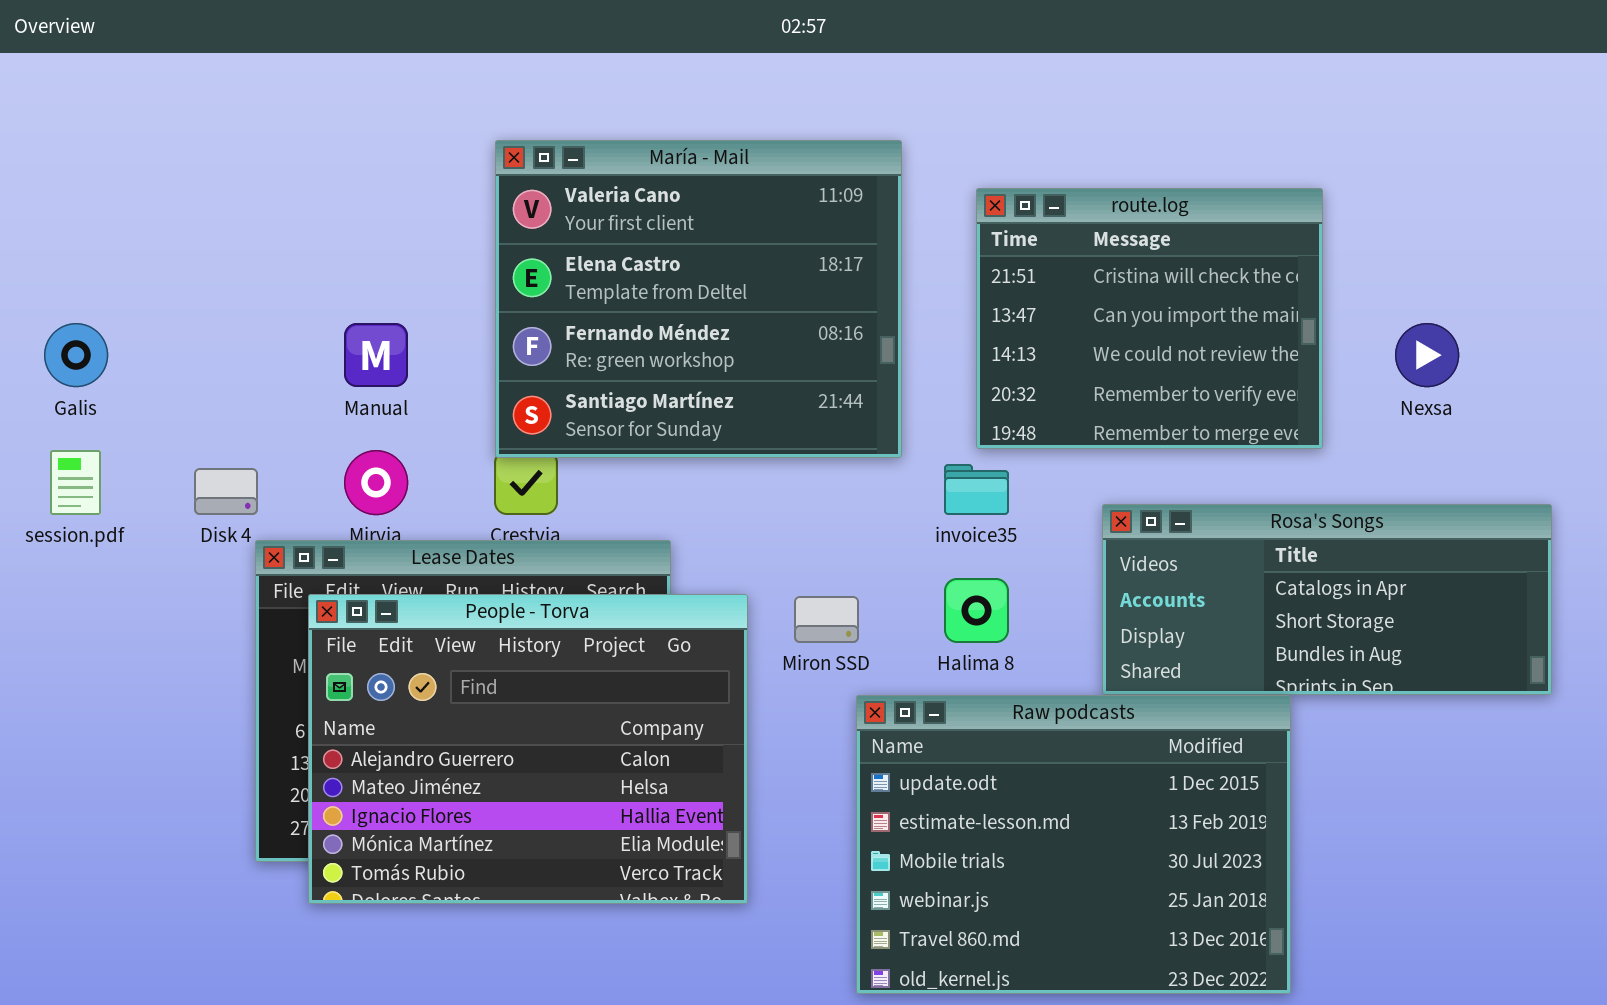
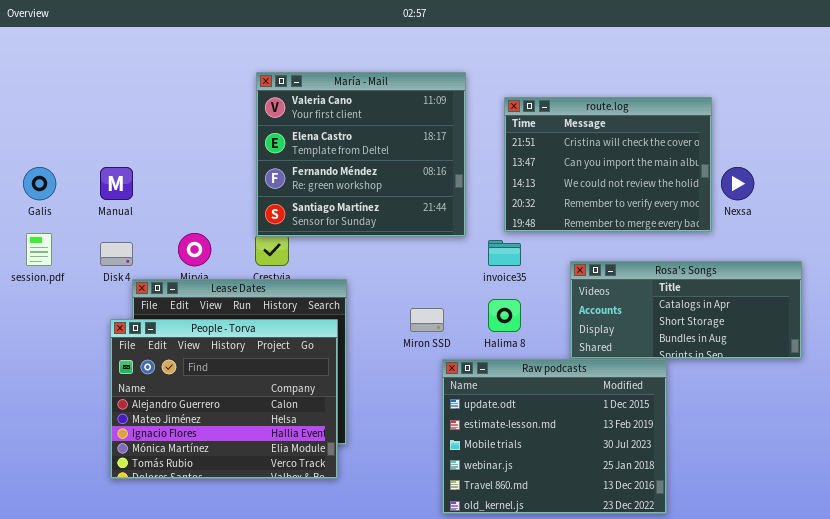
route.log: [976,188,1323,449] -> [504,97,712,232], resized
Manual: [344,323,408,387] -> [100,167,133,200], moved
People - Torva: [308,594,748,904] -> [110,319,338,479], moved

